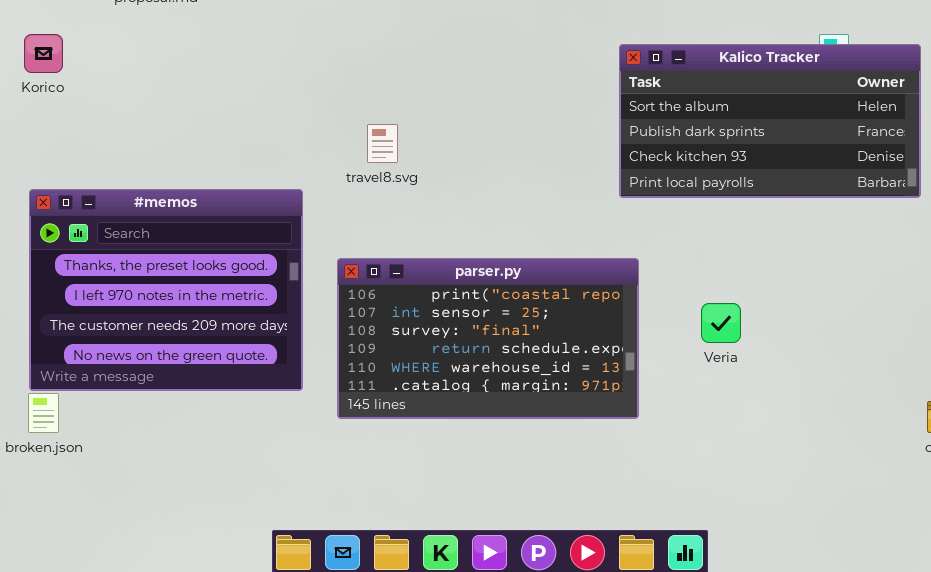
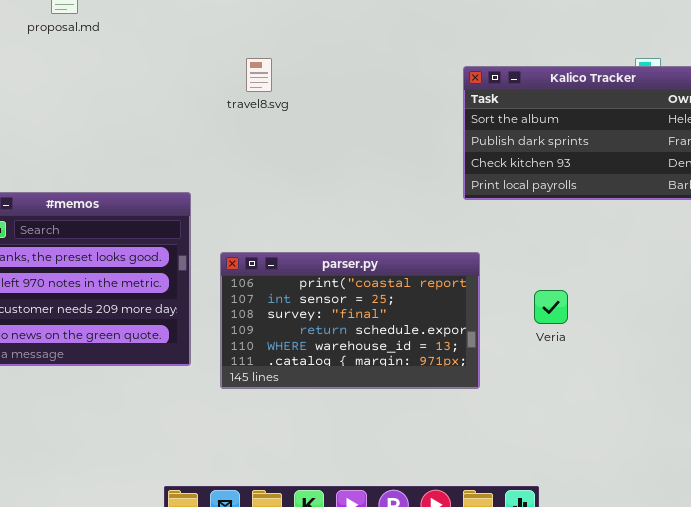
travel8.svg: [367,124,398,163] -> [246,58,272,92], moved

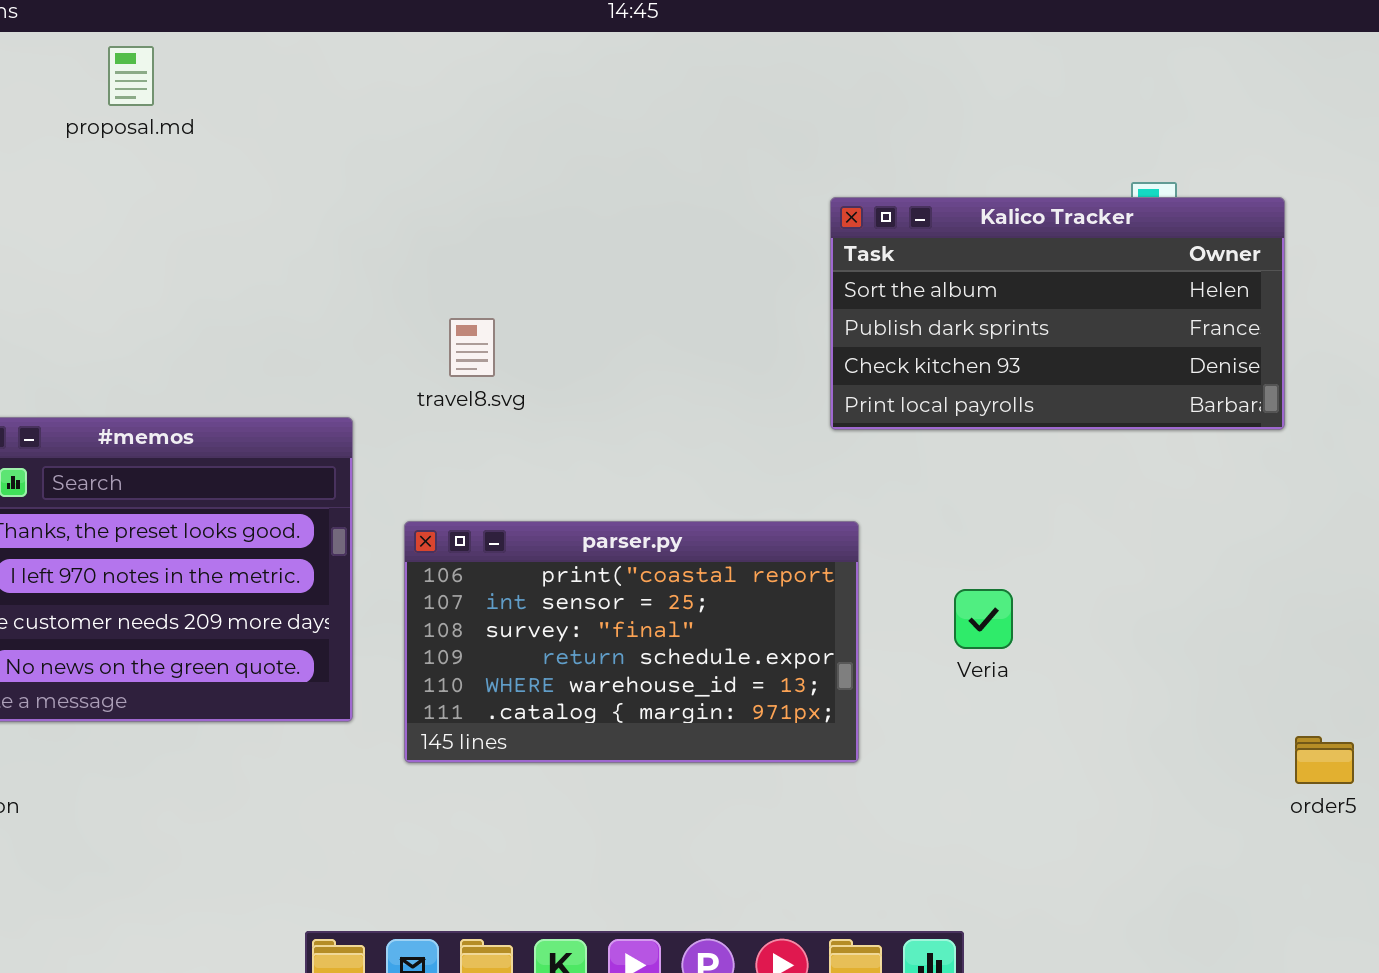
travel8.svg: [246,58,272,92] -> [449,318,495,377], moved

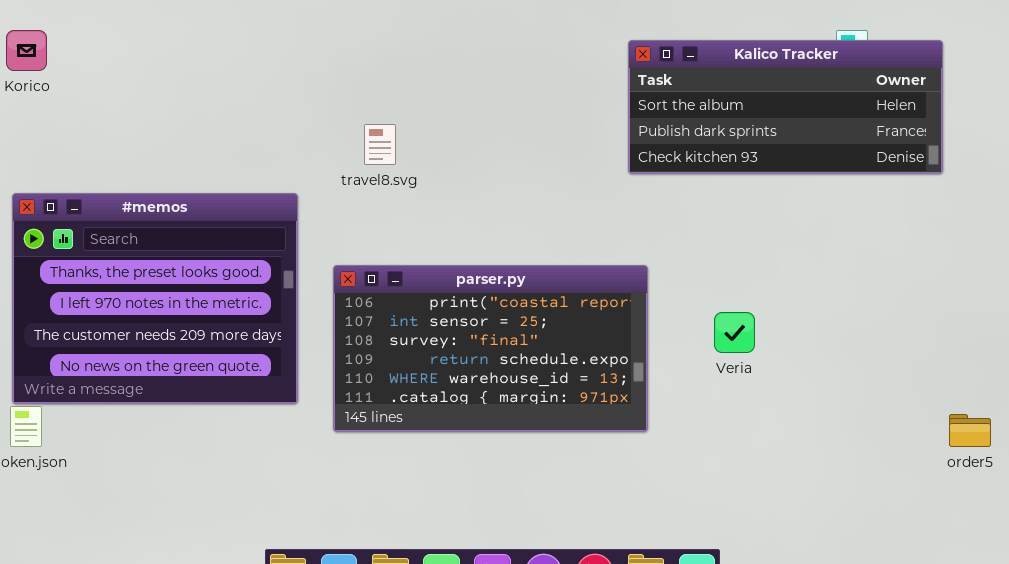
Kalico Tracker: [830,197,1285,430] -> [628,40,943,174], resized

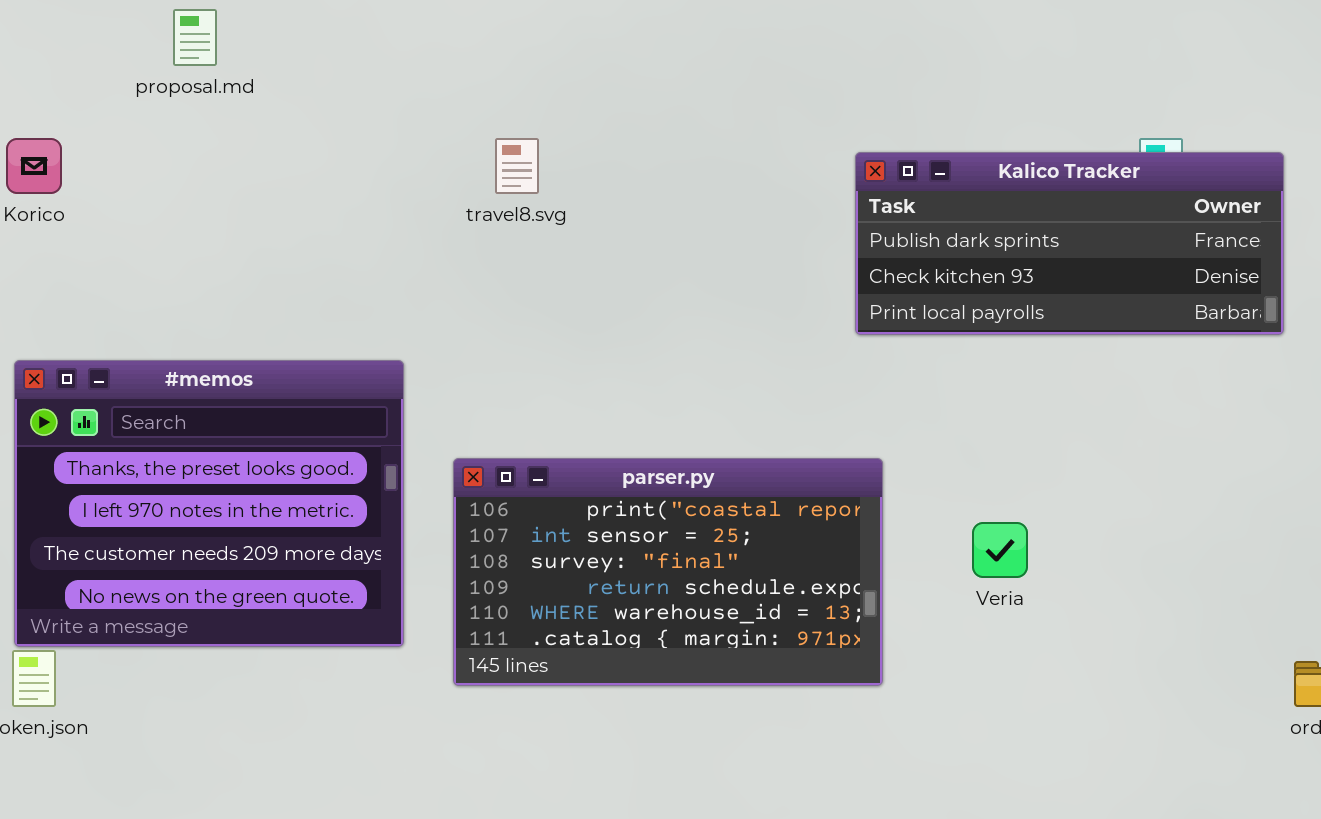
Kalico Tracker: [628,40,943,174] -> [855,152,1284,335], scrolled down 1 row
travel8.svg: [364,124,396,165] -> [495,138,539,194], moved

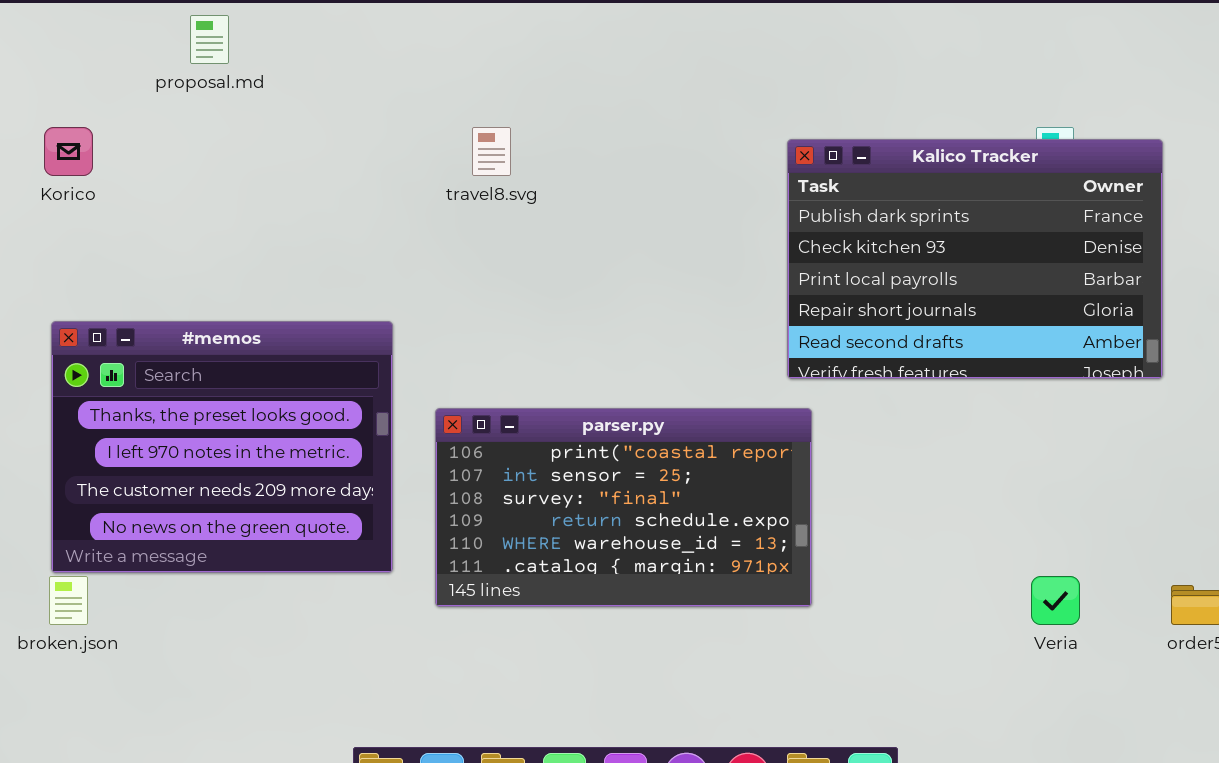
Kalico Tracker: [855,152,1284,335] -> [787,139,1163,379], resized
Veria: [972,522,1028,578] -> [1031,576,1080,625], moved

